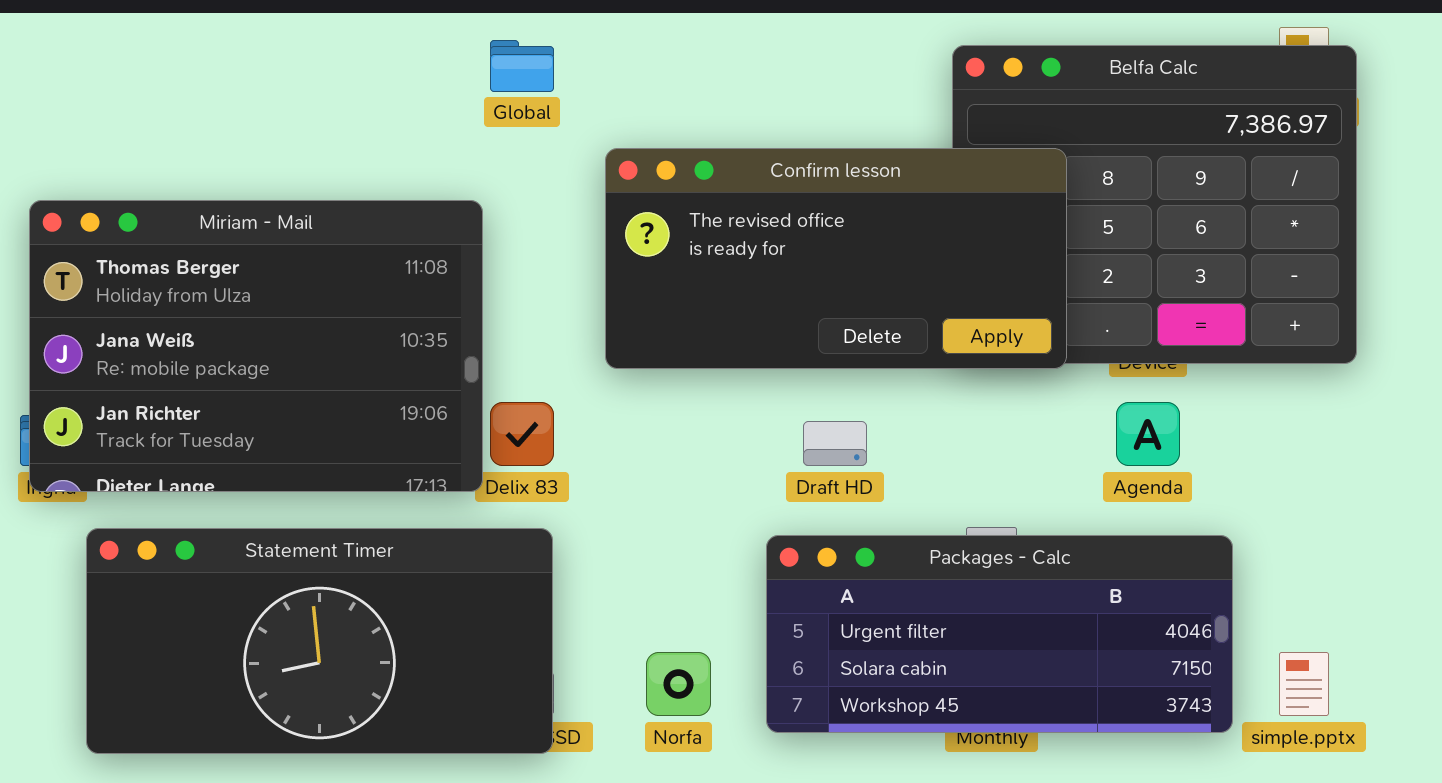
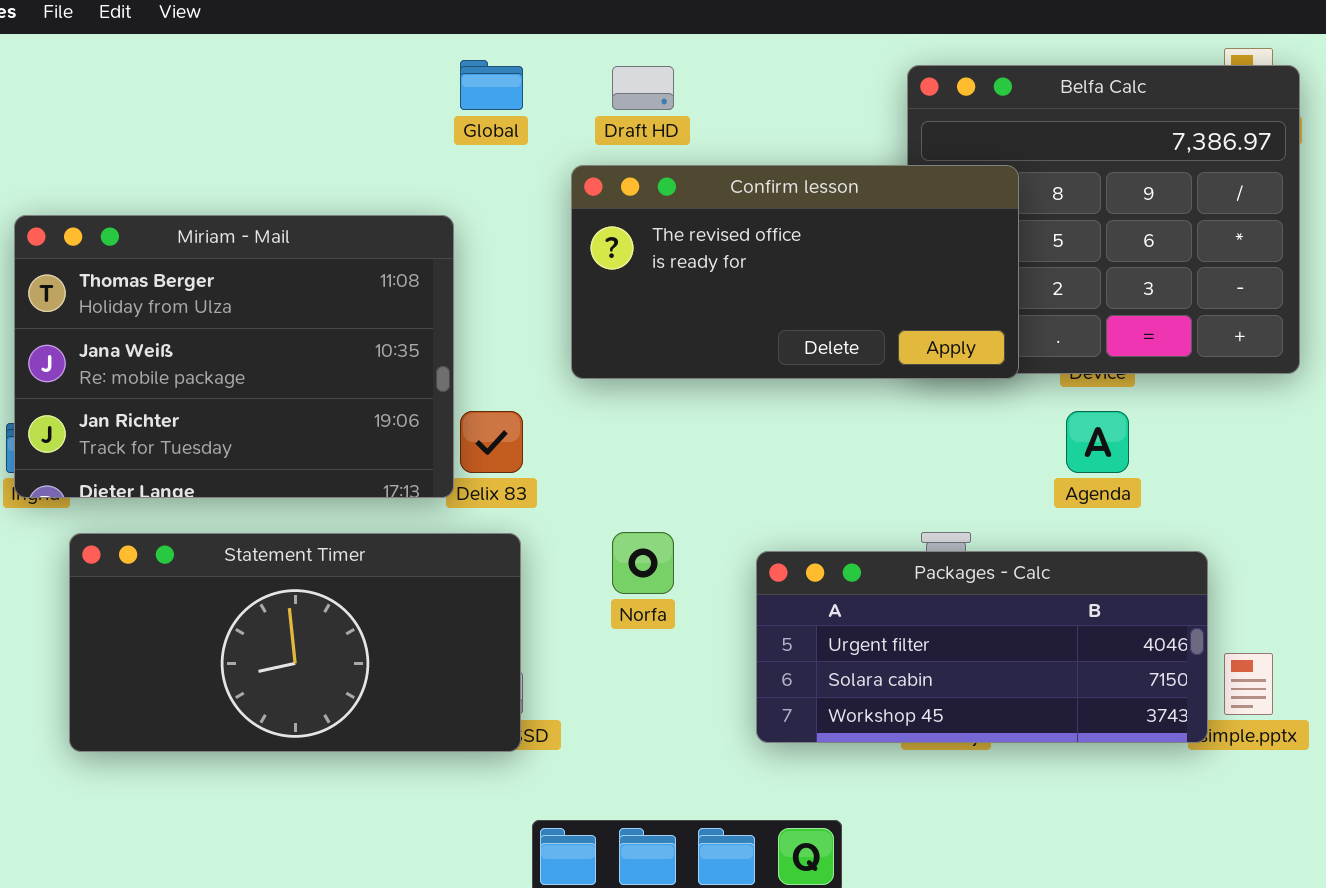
Draft HD: [803,421,867,466] -> [612,66,674,110], moved
Packages - Calc: [766,535,1233,733] -> [756,551,1208,743], moved
Norfa: [646,652,711,716] -> [612,532,674,594], moved

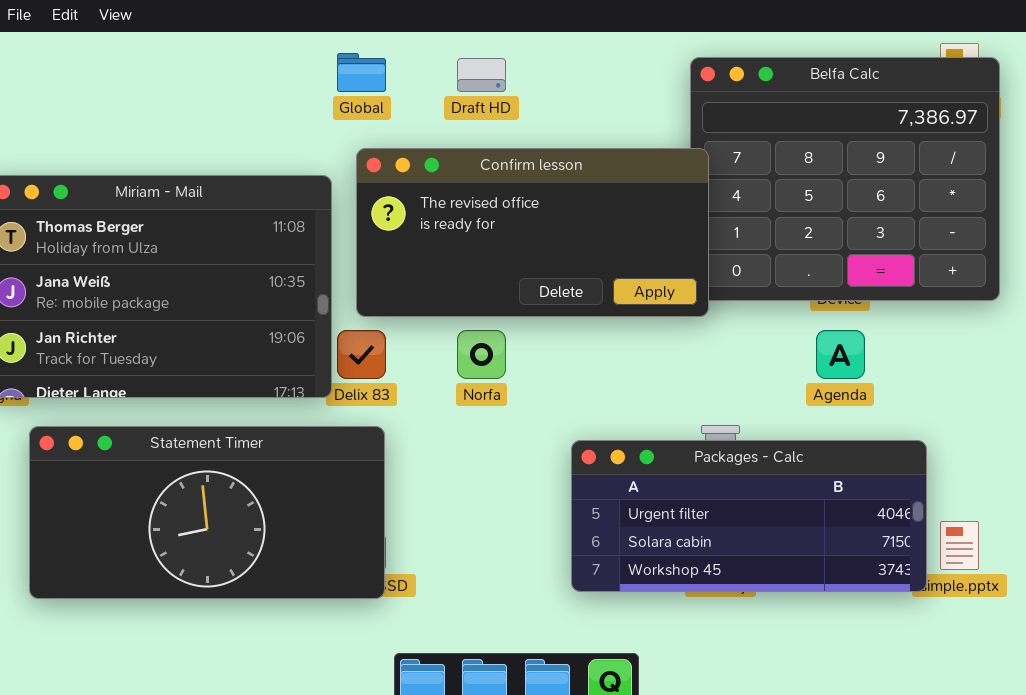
Confirm lesson: [571,165,1019,379] -> [356,148,709,317], moved
Norfa: [612,532,674,594] -> [457,330,506,379], moved

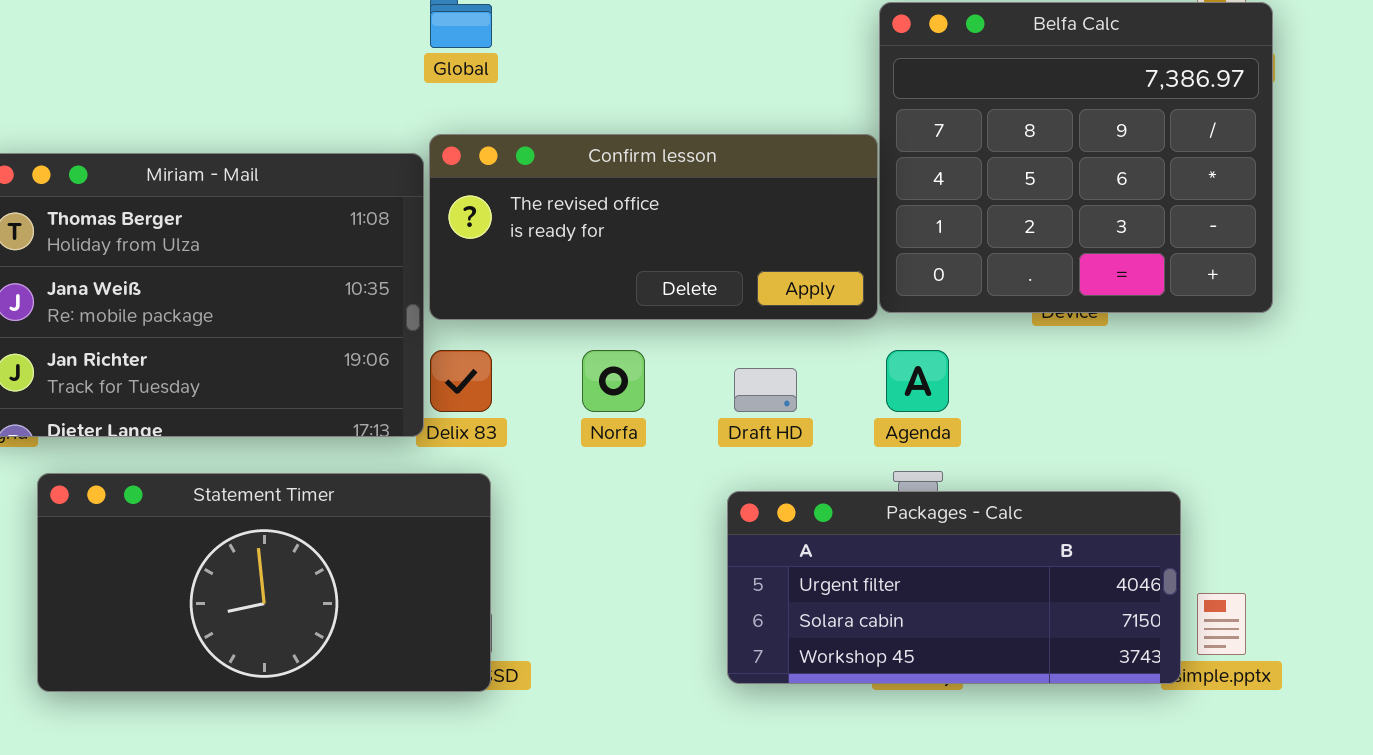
Draft HD: [457,58,506,92] -> [734,368,797,412], moved
Confirm lesson: [356,148,709,317] -> [429,134,878,320], moved, resized
Agenda: [816,330,865,379] -> [886,350,949,412], moved

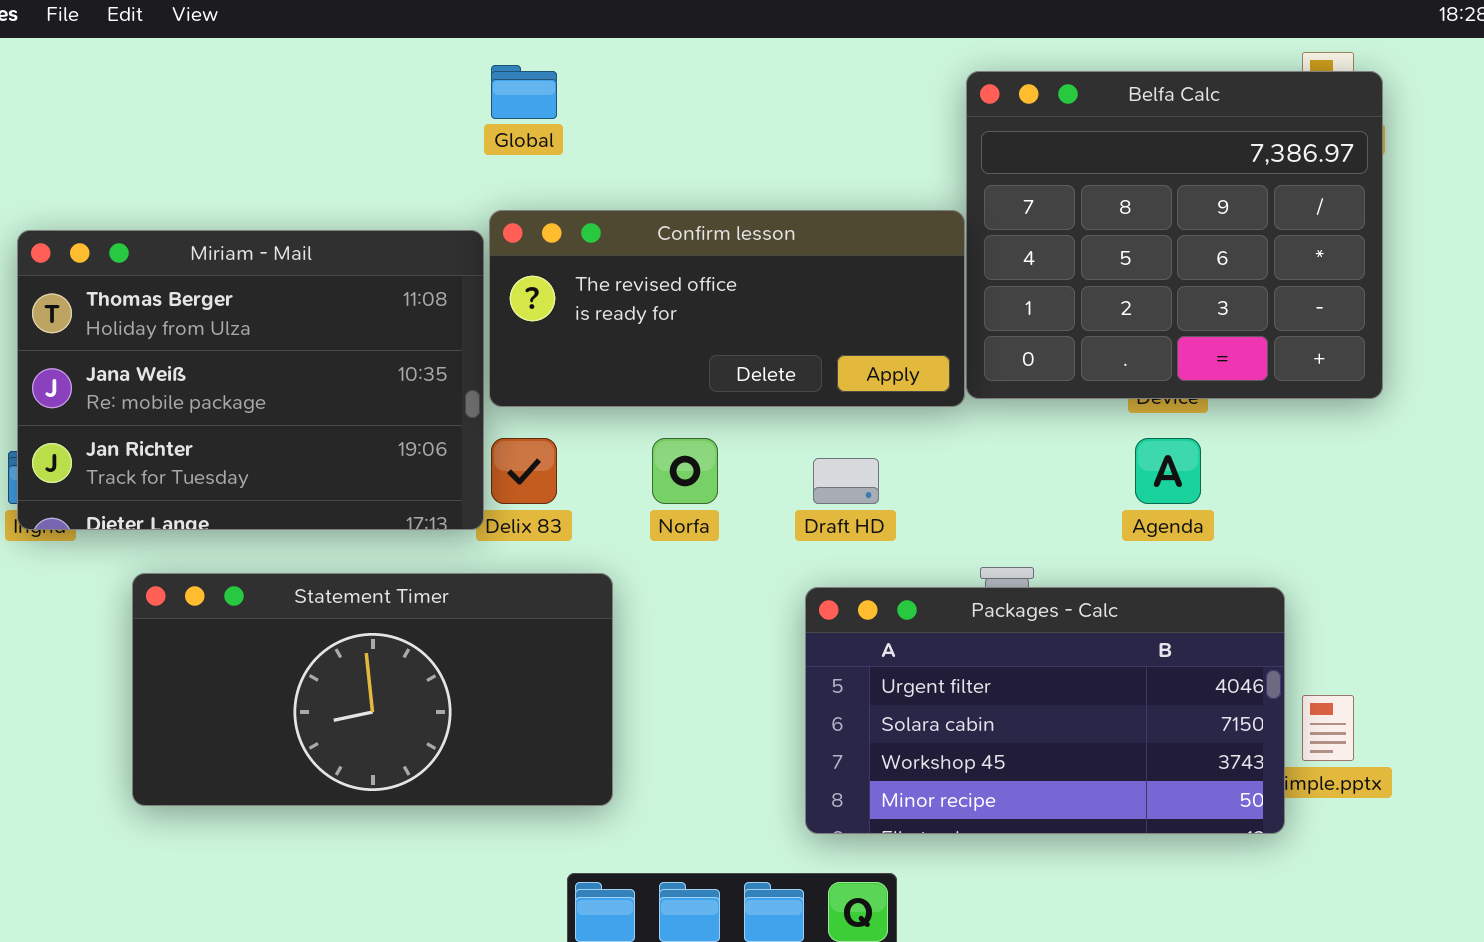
Agenda: [886,350,949,412] -> [1135,438,1201,504], moved
Statement Timer: [37,473,491,692] -> [132,573,613,806], moved
Packages - Calc: [727,491,1181,684] -> [805,587,1285,834], resized

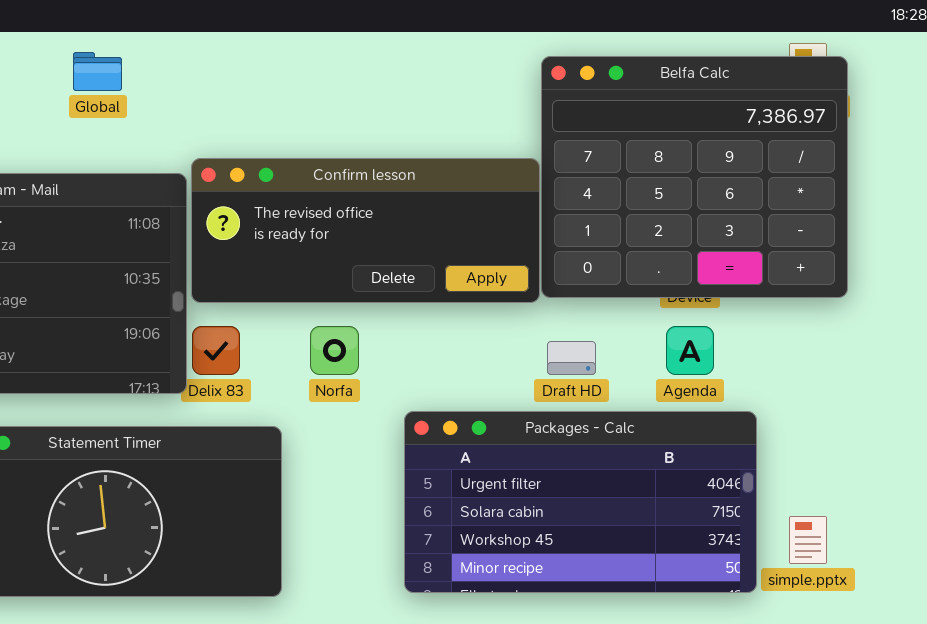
Global: [491,65,557,119] -> [73,52,122,91], moved
Draft HD: [813,458,879,504] -> [547,341,596,375], moved
Packages - Calc: [805,587,1285,834] -> [404,411,757,593], moved

